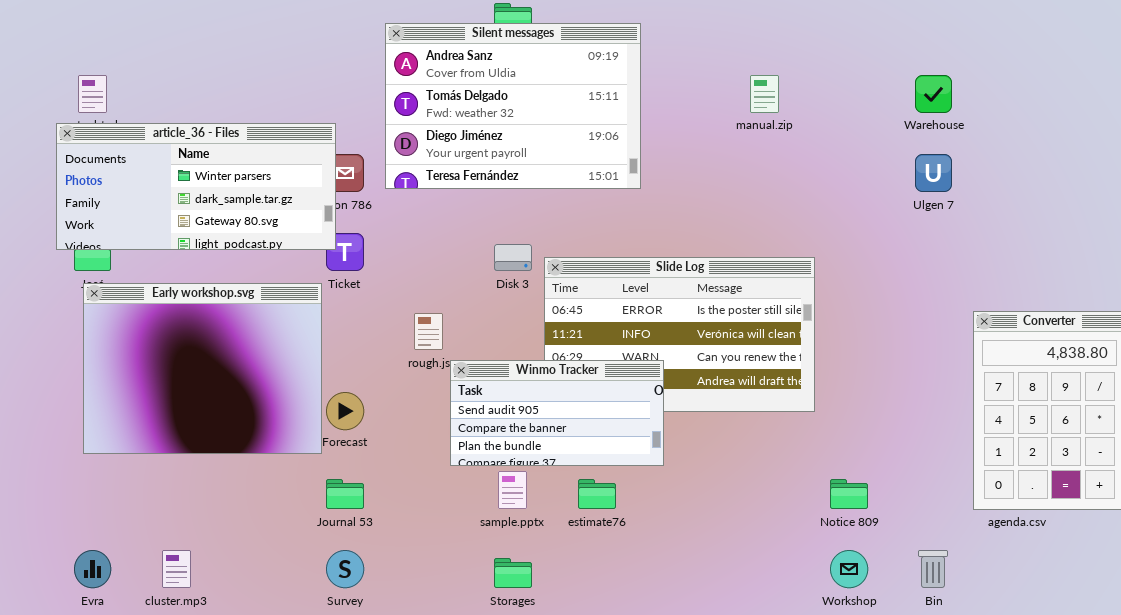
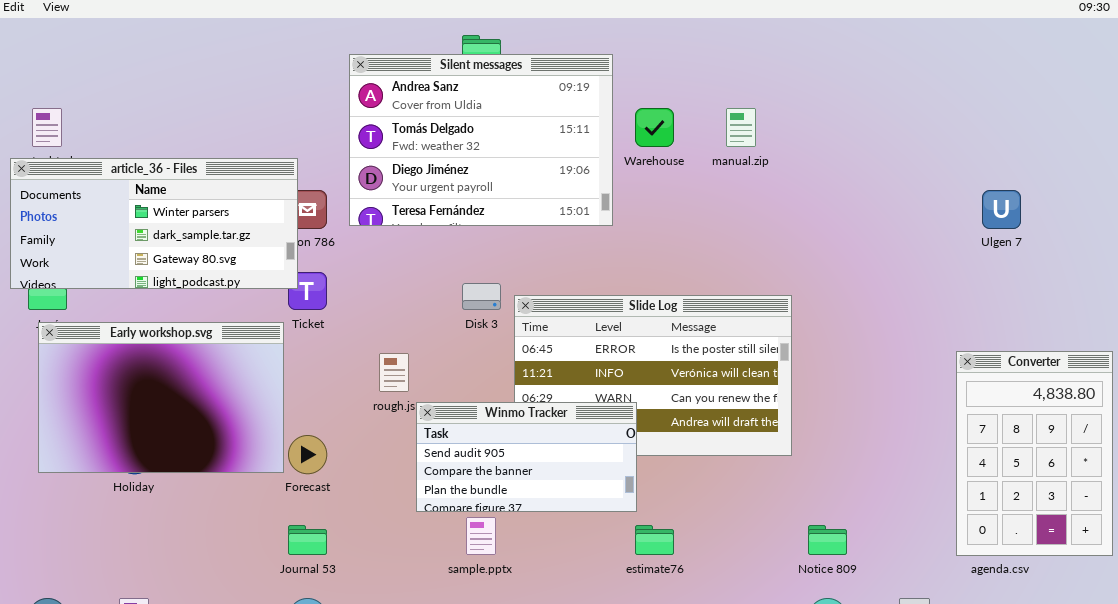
Warehouse: [915,75,952,113] -> [635,108,674,147], moved
Ulgen 7: [915,154,952,192] -> [982,190,1021,229], moved
Early workshop.svg: [83,283,322,454] -> [38,322,284,473], resized
estimate76: [578,479,616,509] -> [635,525,674,555], moved

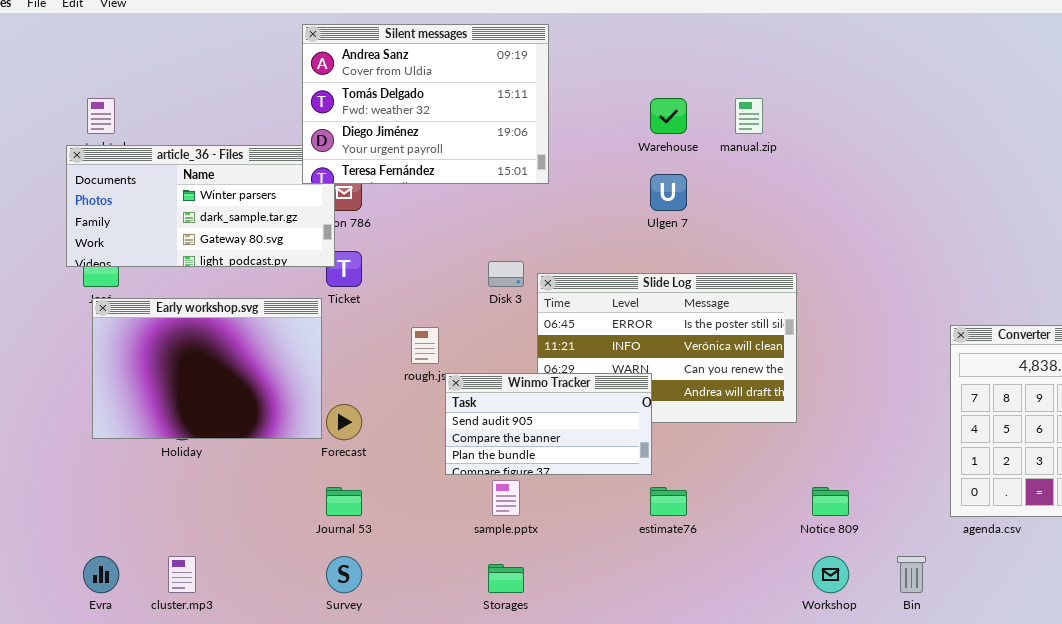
Silent messages: [349,54,613,226] -> [302,24,549,184], moved
Ulgen 7: [982,190,1021,229] -> [650,174,687,211], moved

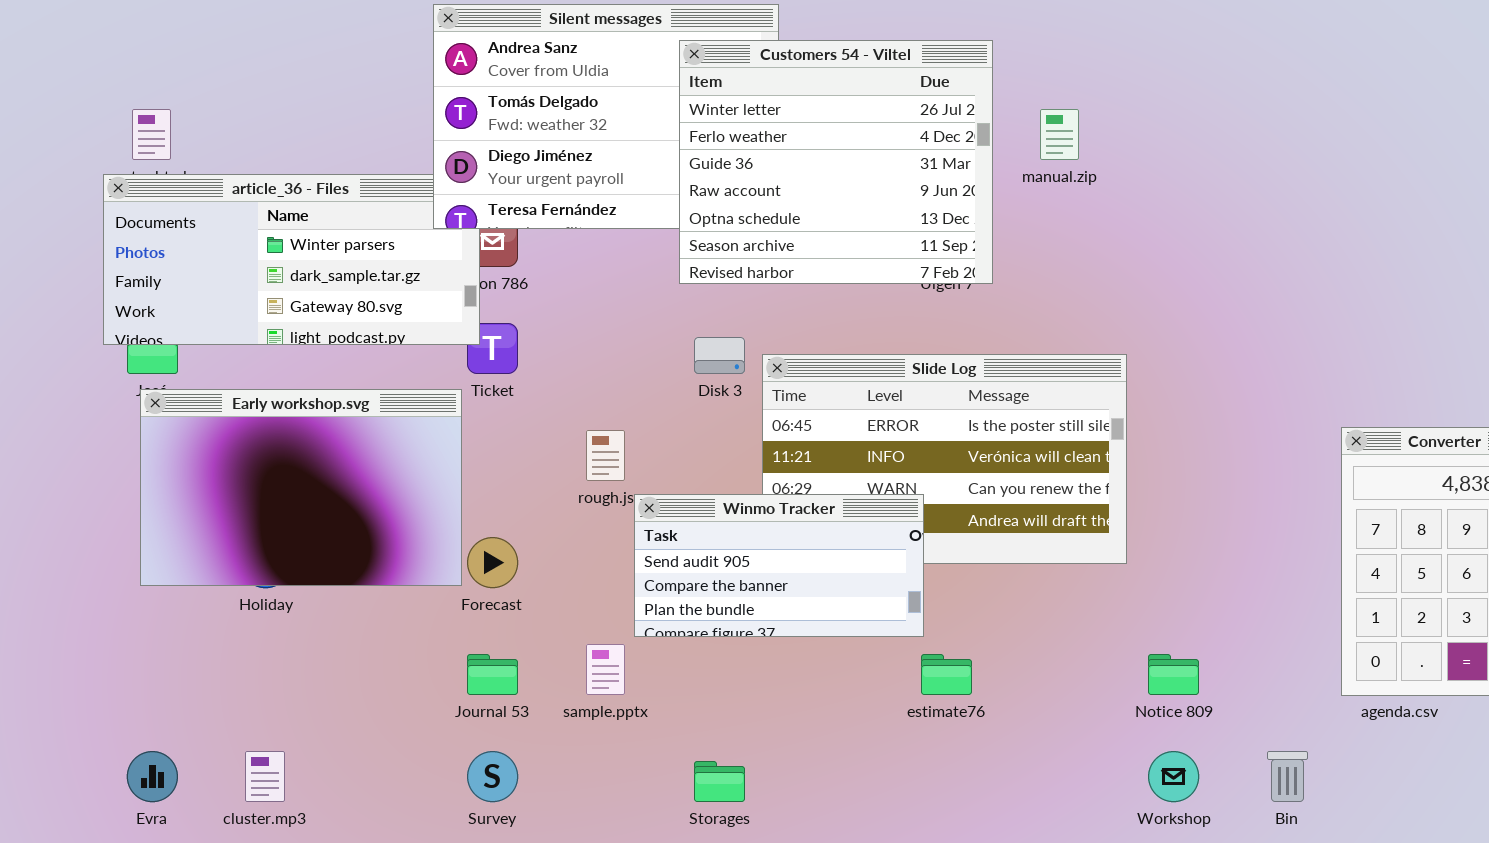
Customers 54 - Viltel: none -> [679,40,993,284], opened
sample.pptx: [492,480,520,516] -> [586,644,625,695], moved

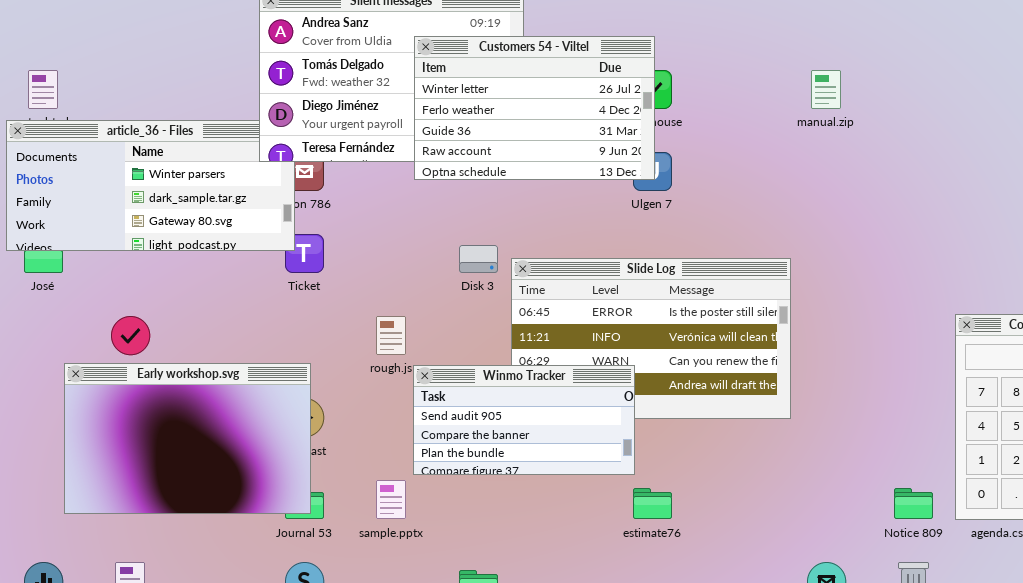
Customers 54 - Viltel: [679,40,993,284] -> [414,36,655,180], moved, resized
manual.zip: [1040,109,1079,160] -> [811,70,841,109], moved
Early workshop.svg: [140,389,462,586] -> [64,363,311,514], moved
Notice 809: [1148,654,1199,695] -> [894,488,933,519], moved

